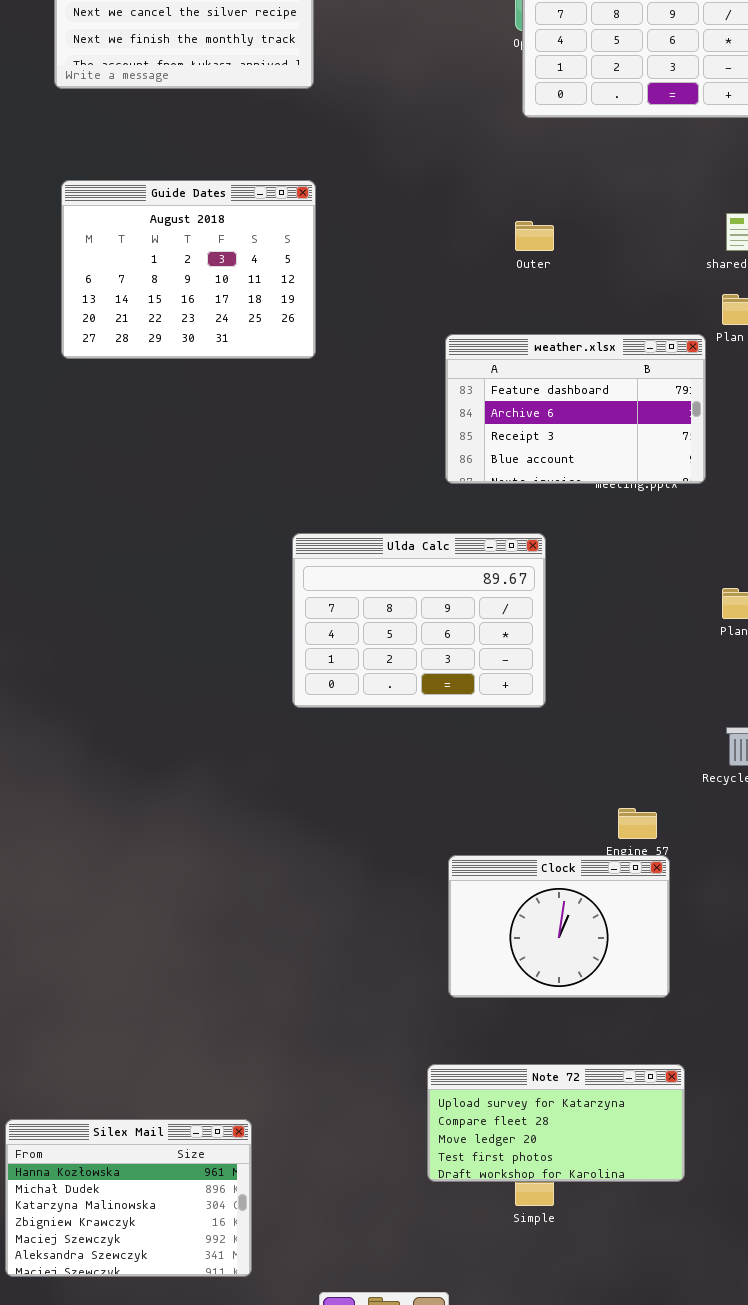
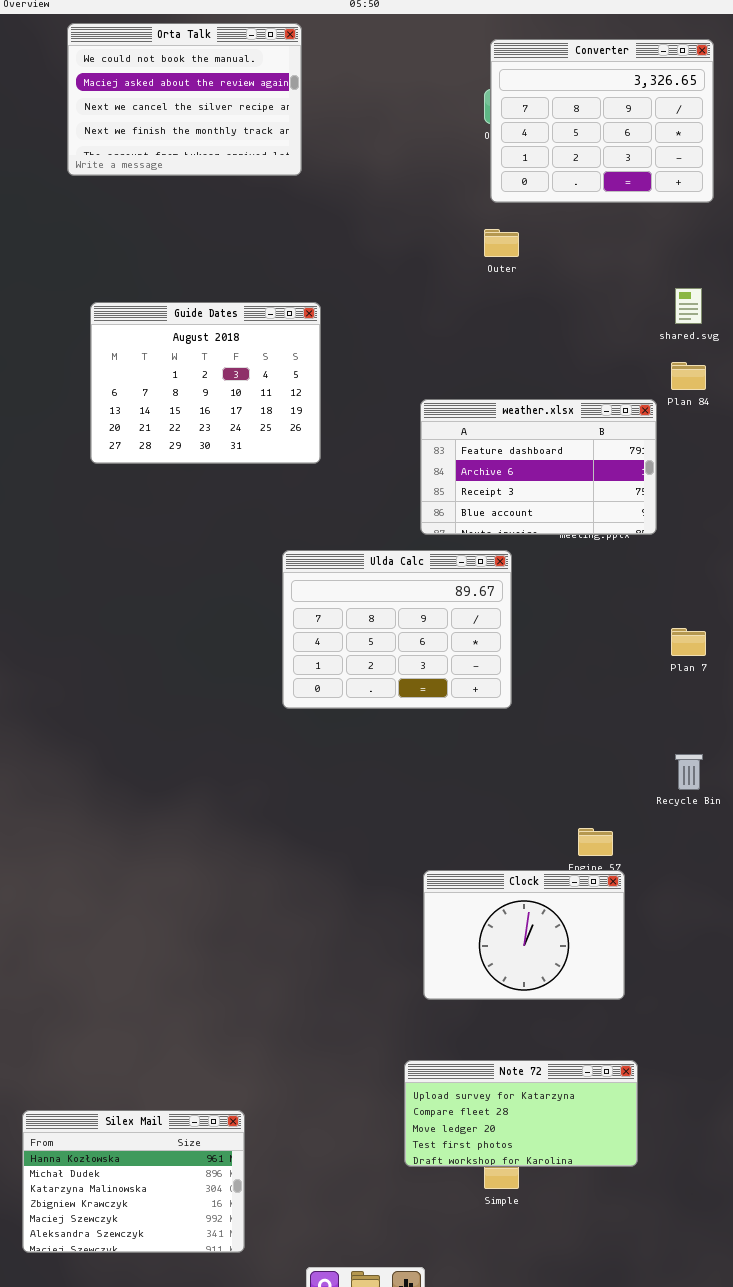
Guide Dates: [61,180,316,359] -> [90,302,321,464], moved
Outer: [515,221,554,251] -> [484,229,519,257], moved
Ulda Calc: [292,533,546,708] -> [282,550,512,709], moved

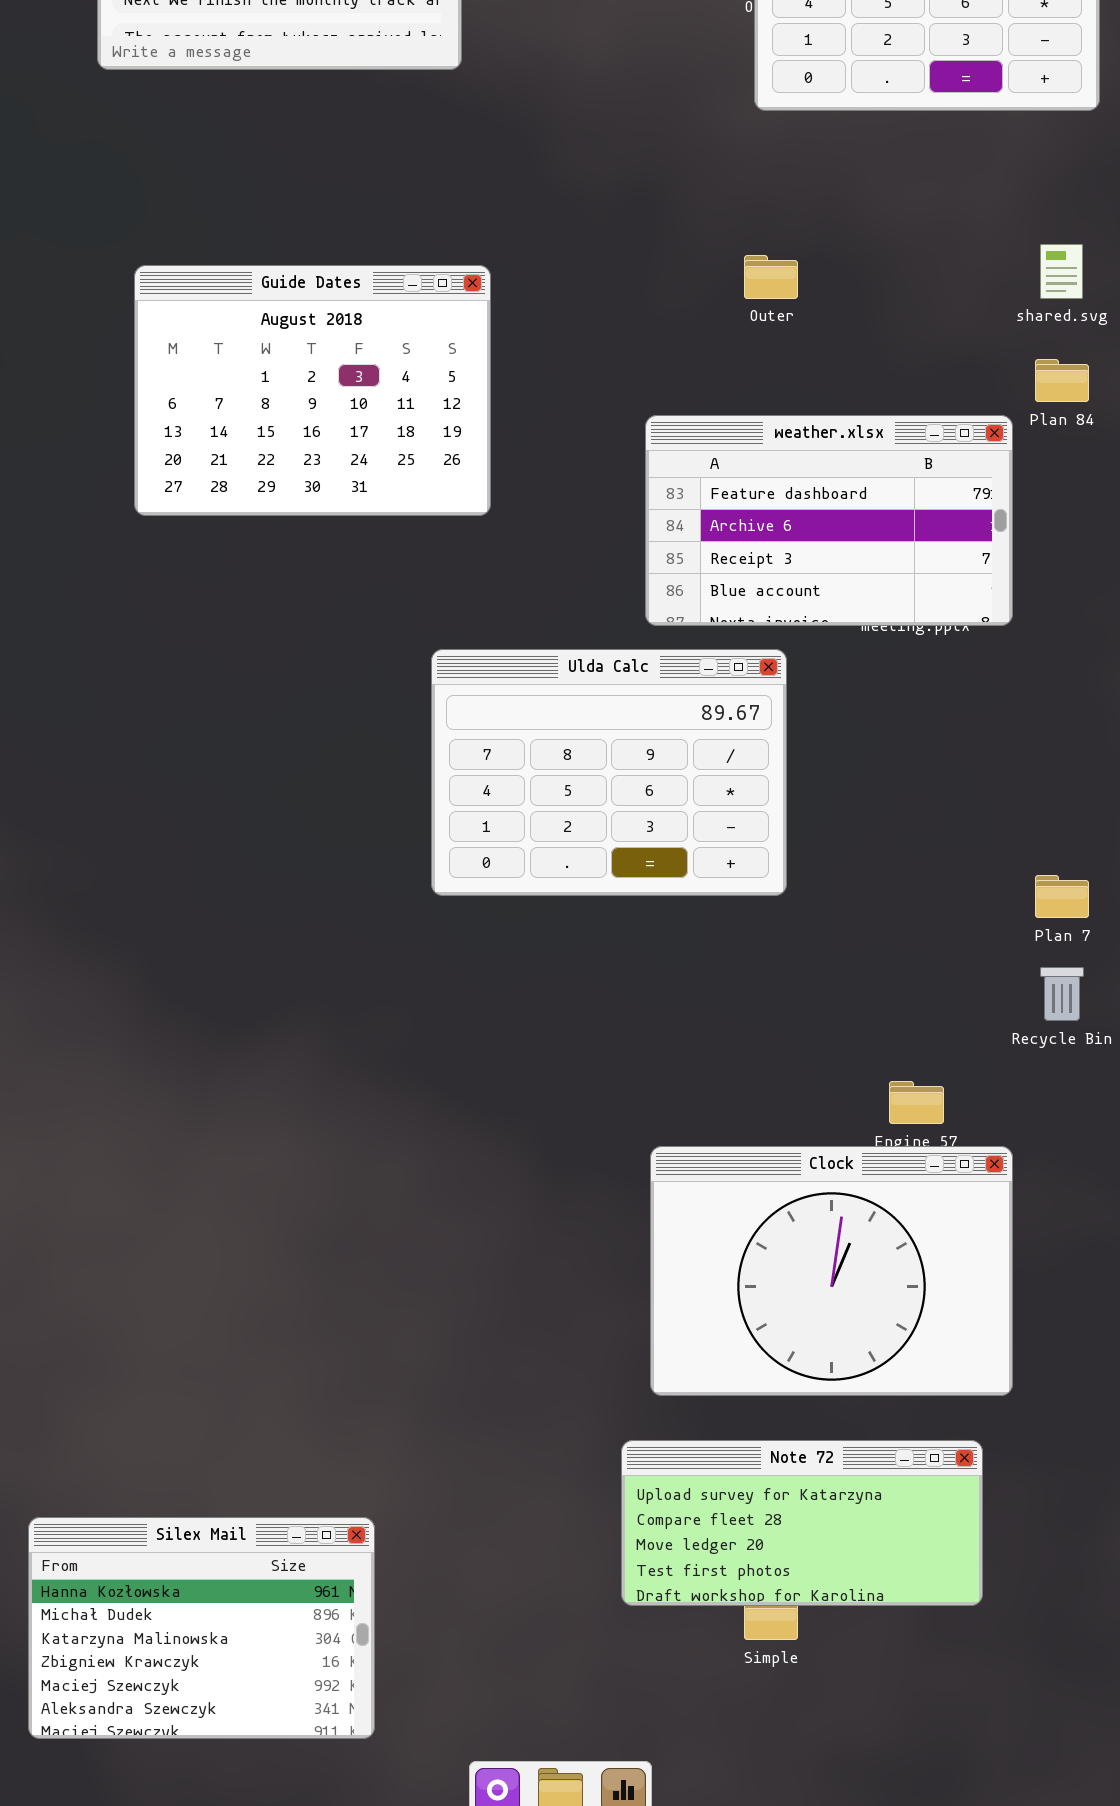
Outer: [484,229,519,257] -> [744,255,798,299], moved
Plan 7: [671,628,706,656] -> [1035,875,1089,918], moved
Clock: [423,870,625,1000] -> [650,1146,1013,1396], resized

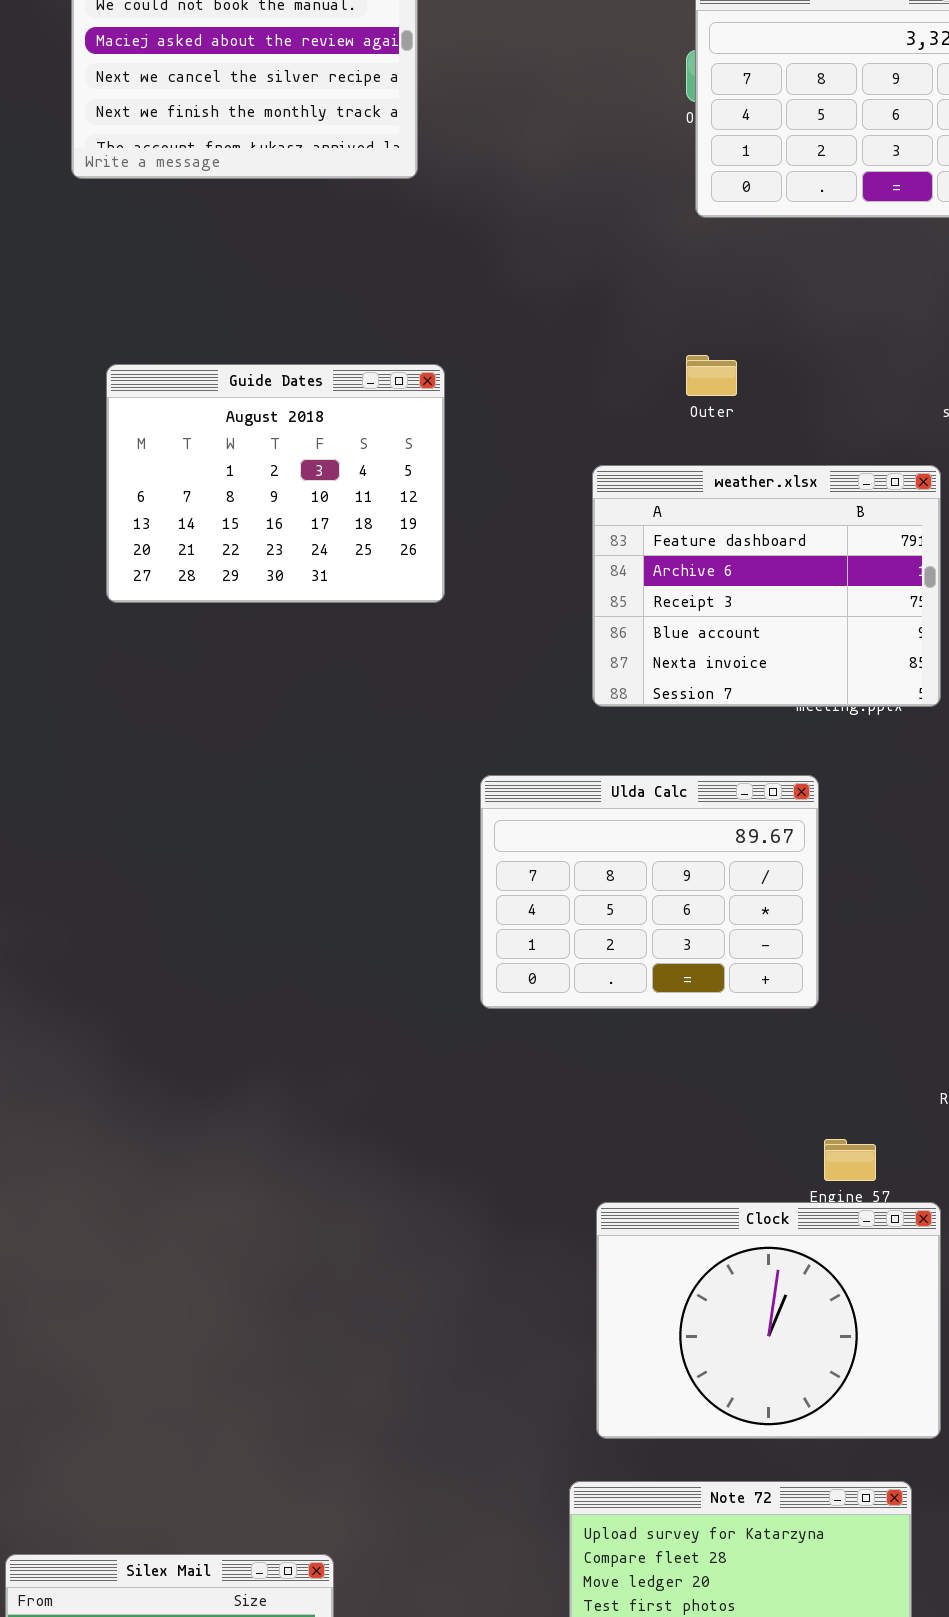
weather.xlsx: [645,415,1013,626] -> [592,465,941,707], resized
Ulda Calc: [431,649,787,896] -> [480,775,819,1009], moved

